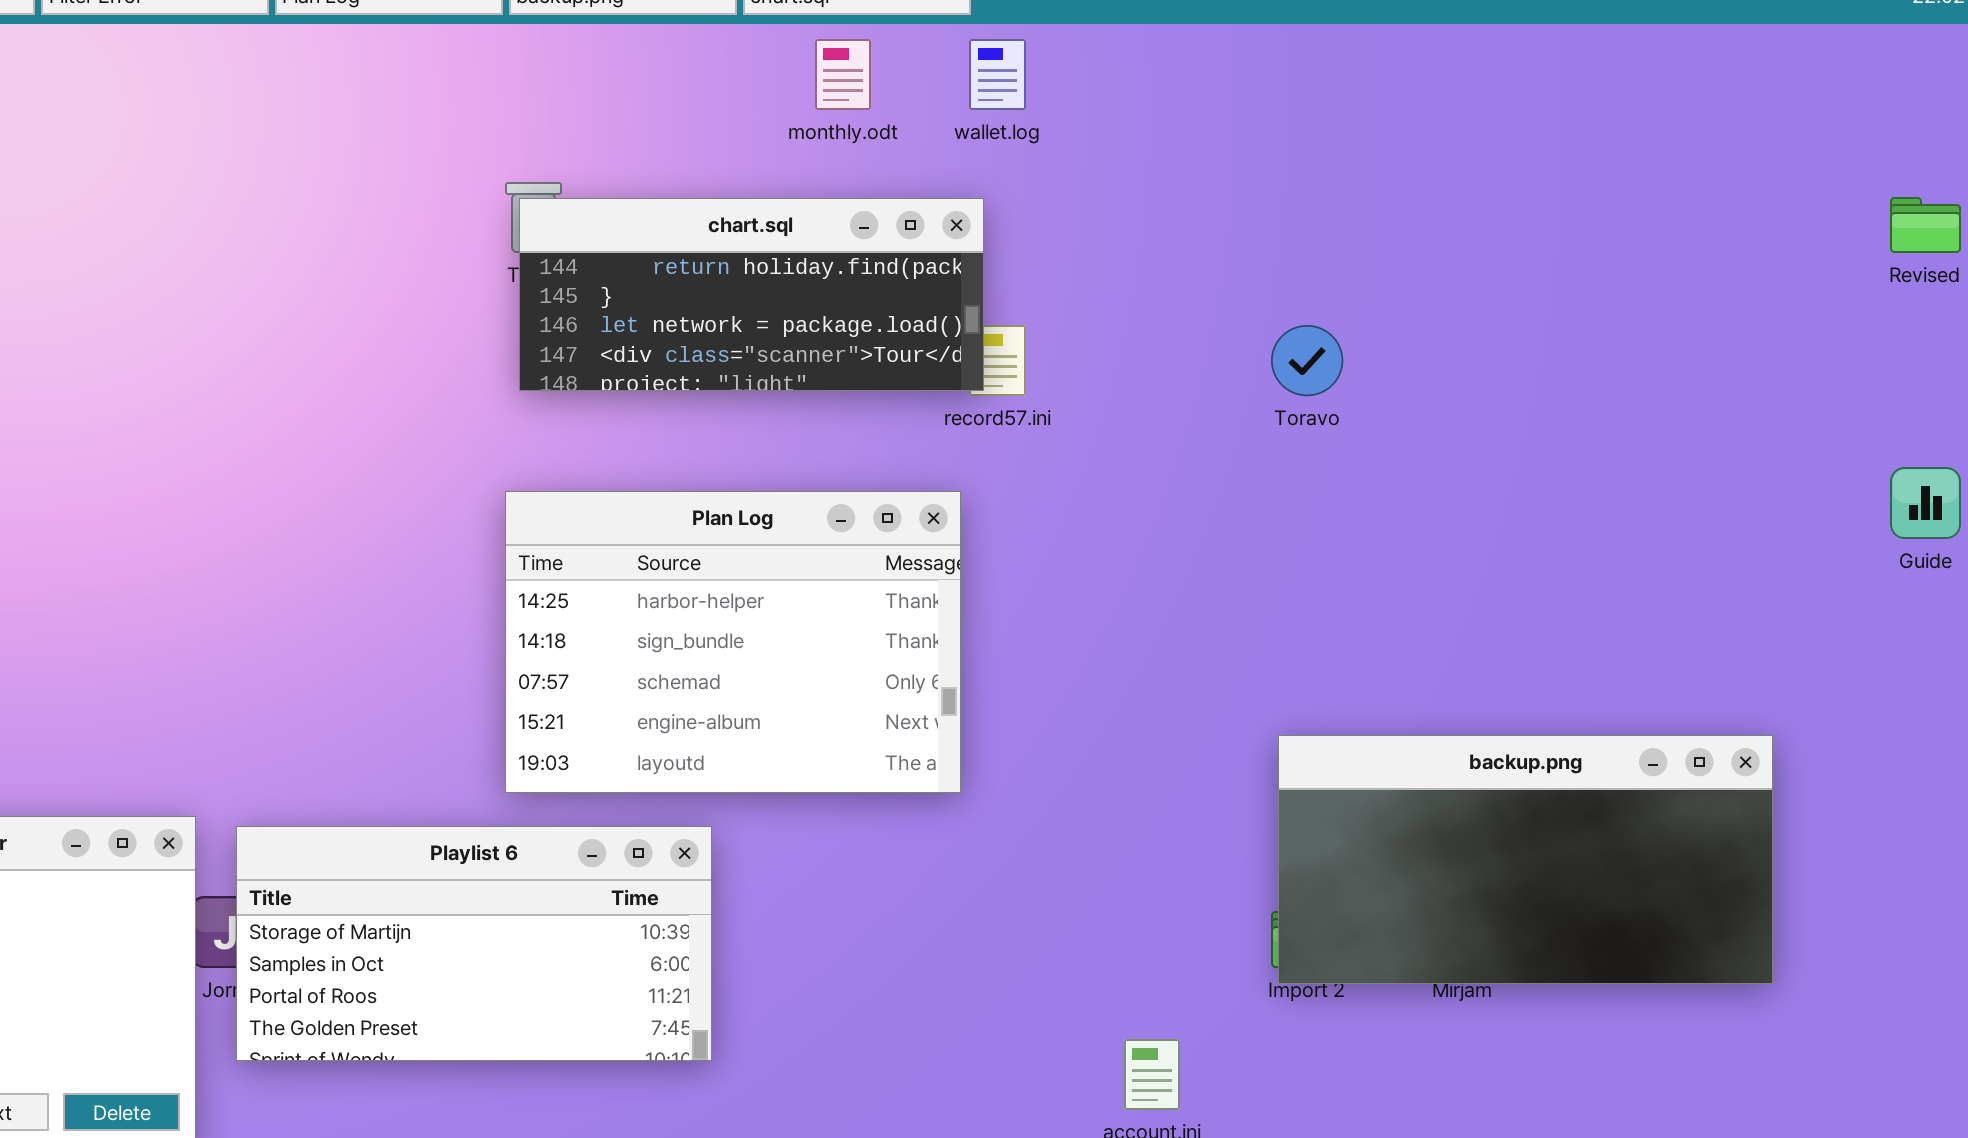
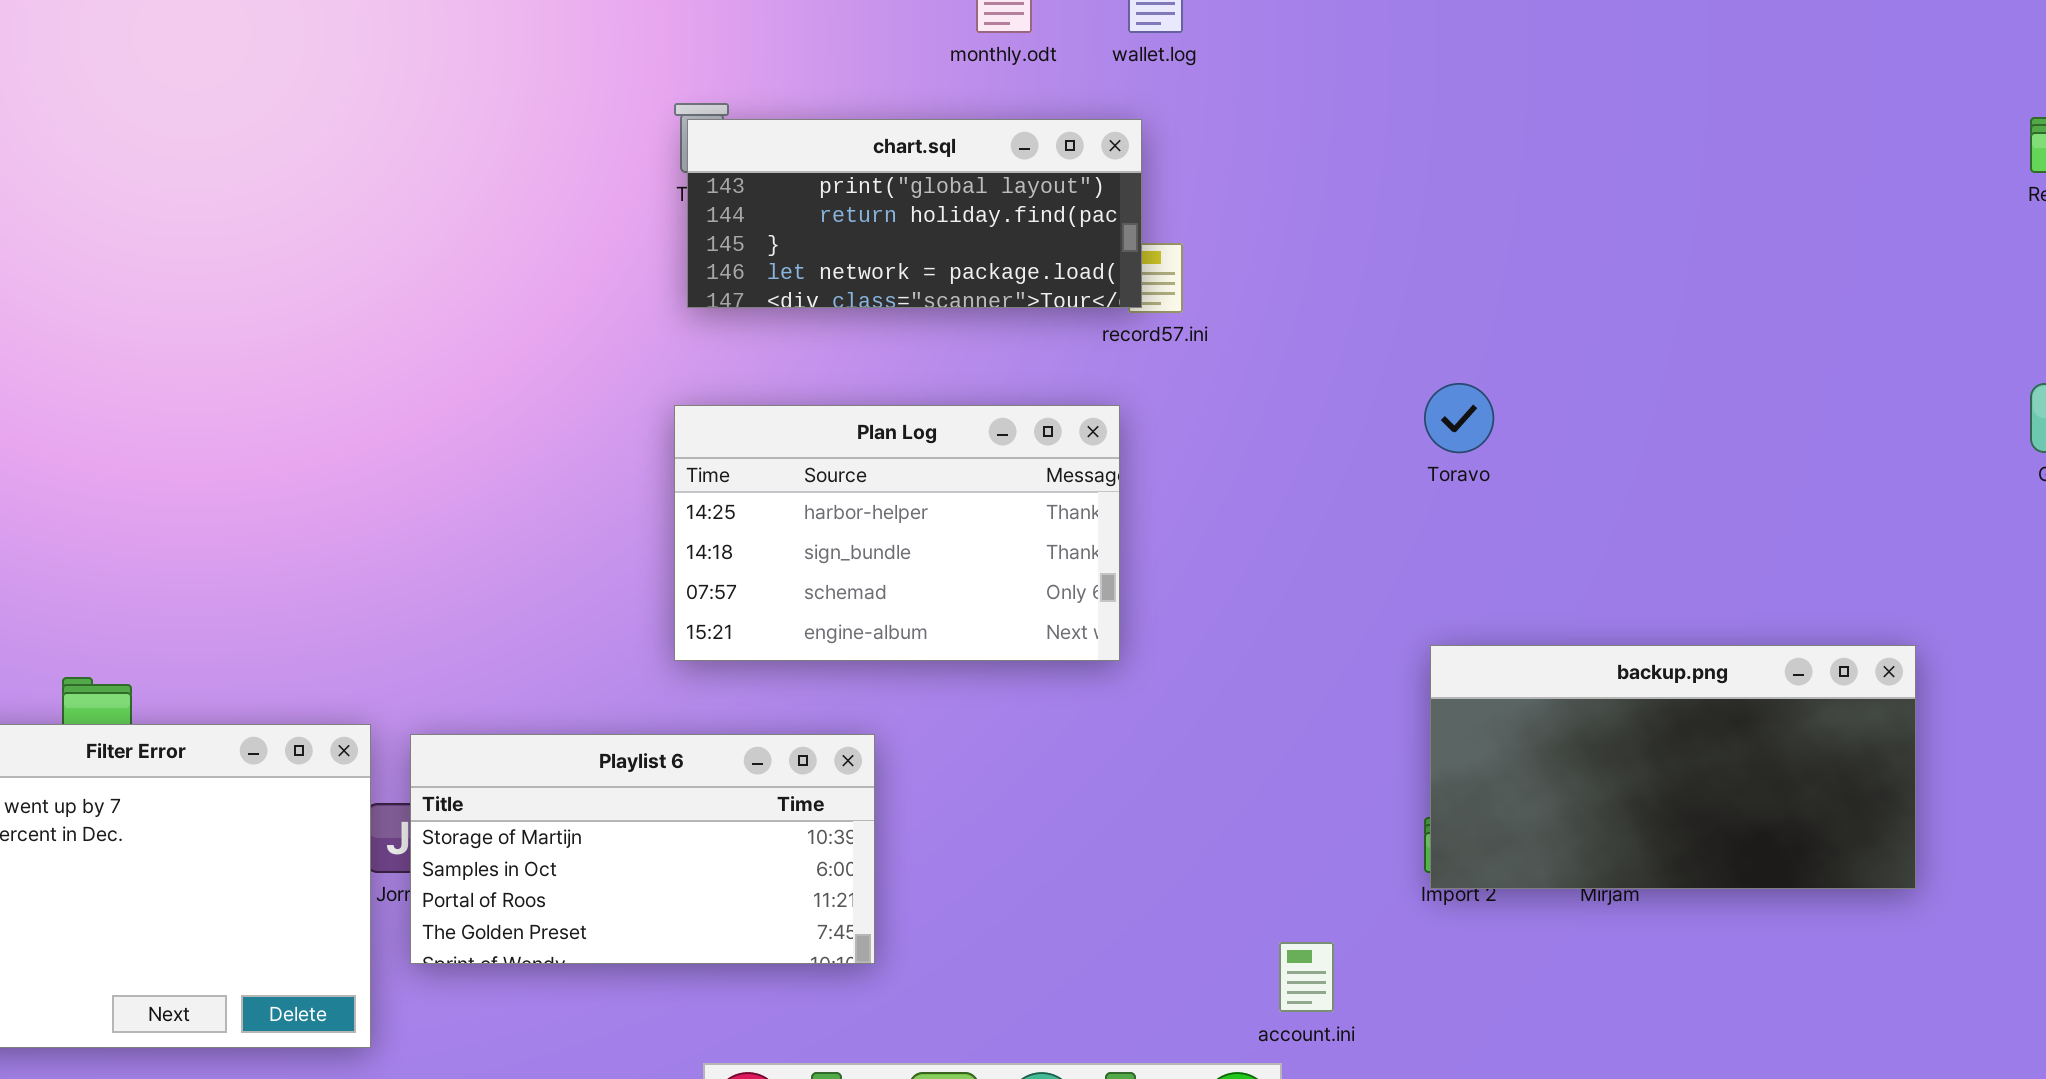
chart.sql: [519,198,984,391] -> [687,119,1142,308], scrolled up 1 row
Toravo: [1271,325,1343,396] -> [1424,383,1494,453], moved
Plan Log: [505,491,961,793] -> [674,405,1120,661], resized

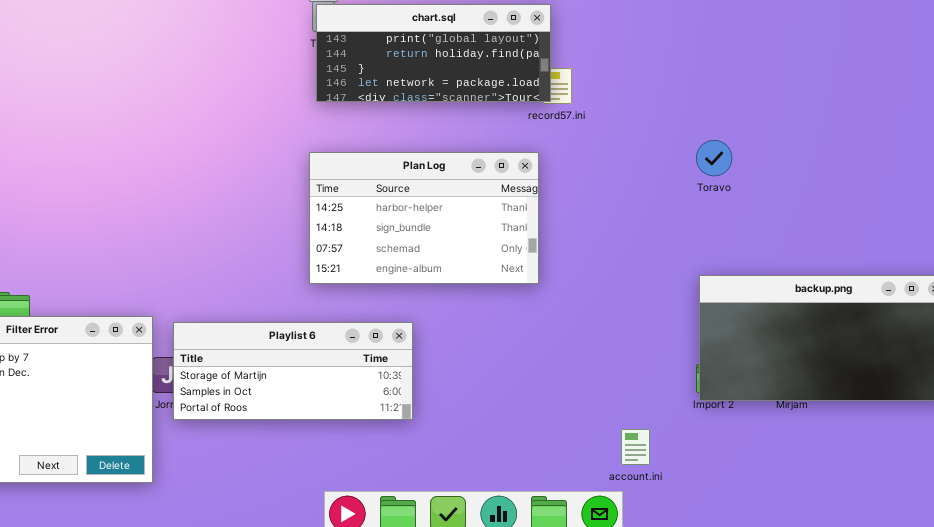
Playlist 6: [410,734,875,964] -> [173,322,413,420], resized

